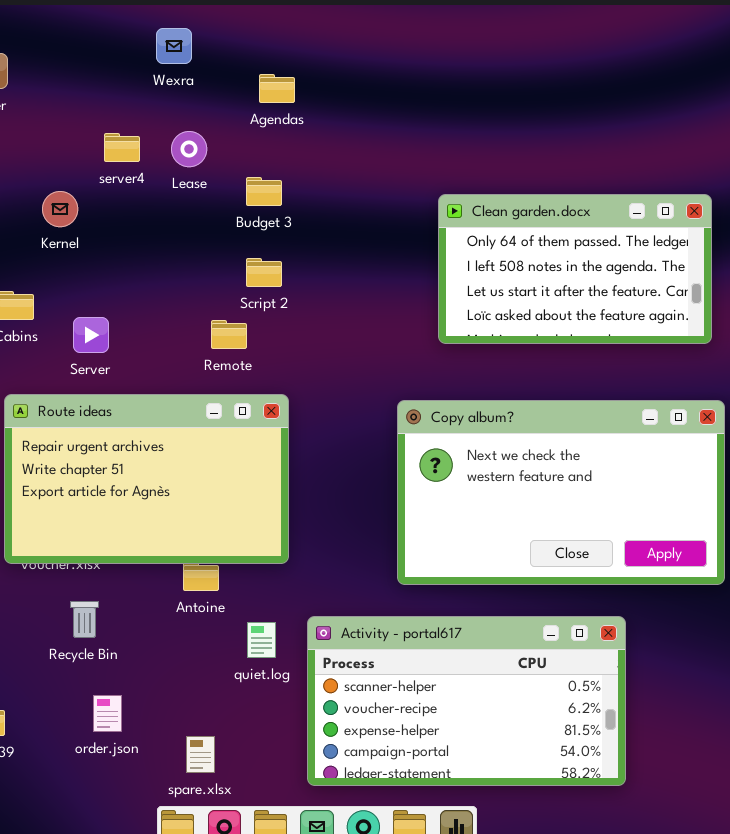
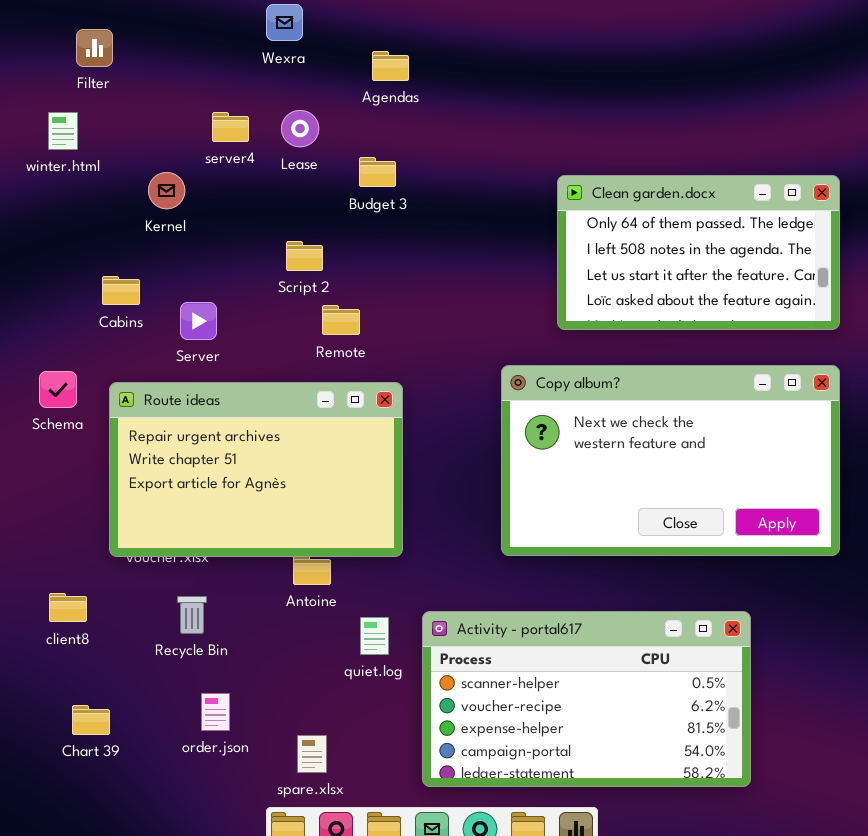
Script 2: [246,258,282,287] -> [286,241,323,271], moved
Copy album?: [397,400,725,585] -> [501,365,840,556], moved

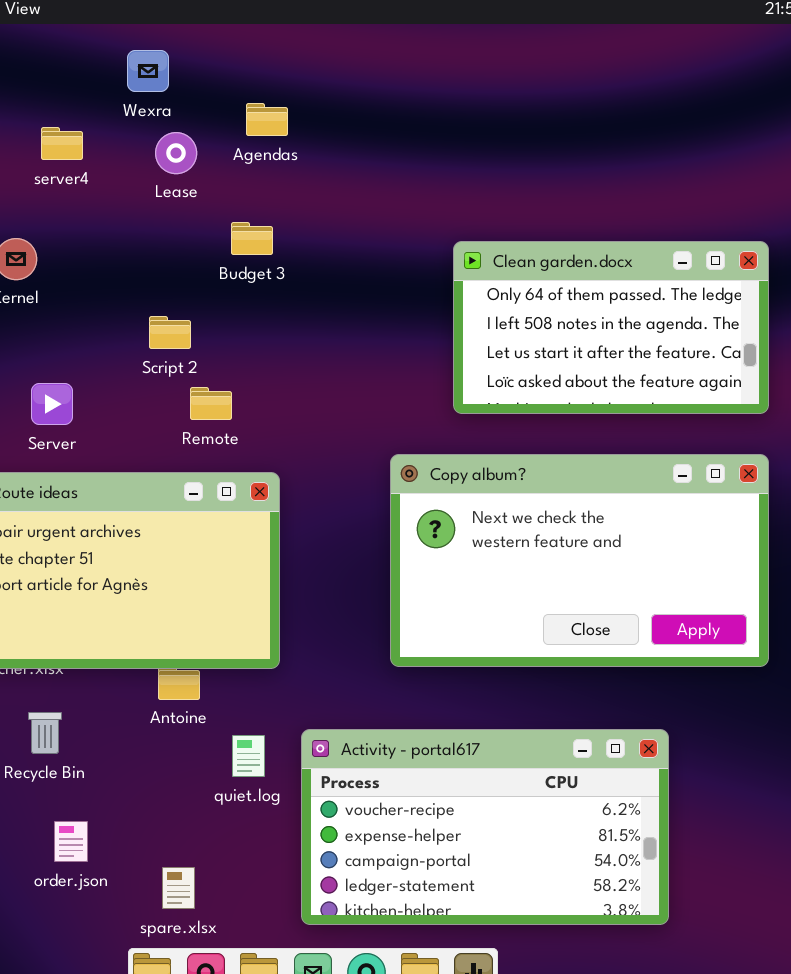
Lease: [281,110,319,147] -> [155,132,197,174], moved
server4: [212,112,249,142] -> [41,127,83,160], moved
Activity - portal617: [422,611,751,787] -> [301,729,669,925], scrolled down 1 row

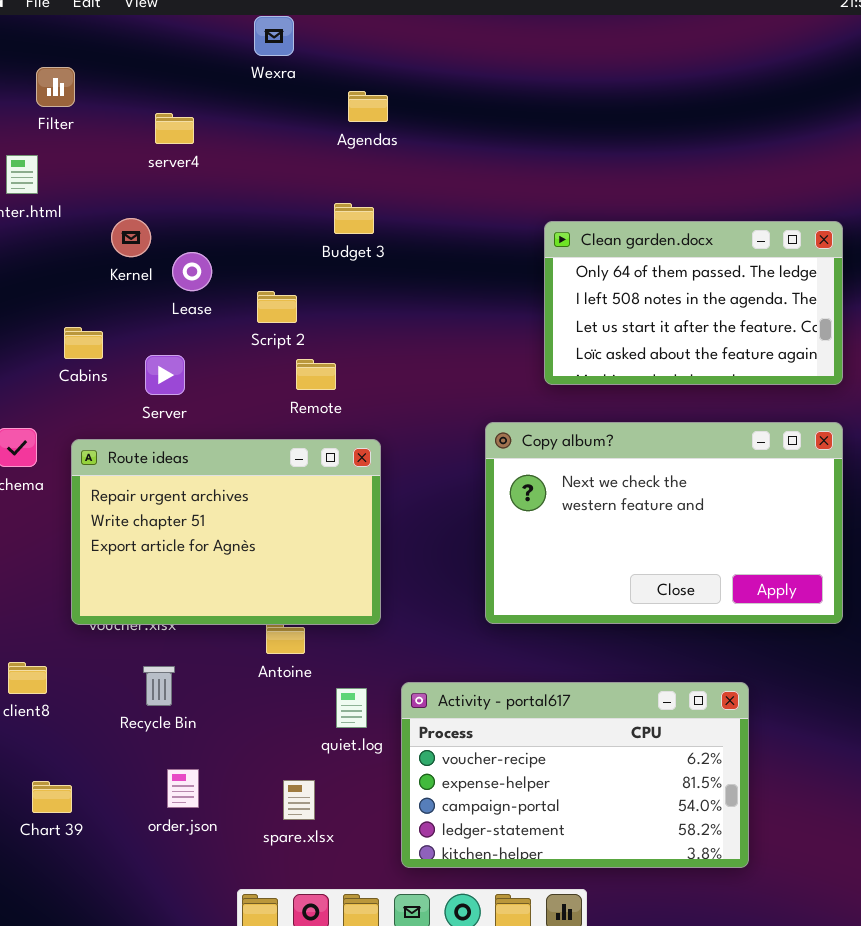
Wexra: [127,50,169,92] -> [254,16,294,56], moved
Lease: [155,132,197,174] -> [172,252,212,291], moved
spare.xlsx: [162,867,195,909] -> [283,780,315,820], moved

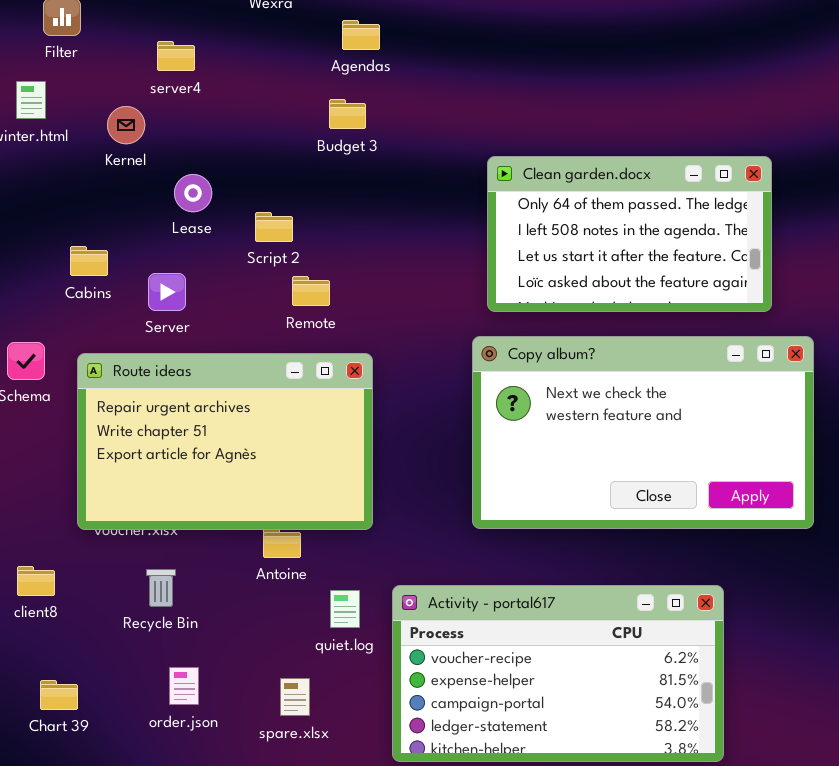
Budget 3: [334,203,374,234] -> [329,99,366,129], moved
Kernel: [111,218,151,257] -> [107,106,145,144], moved
Clean garden.docx: [544,221,843,385] -> [487,156,772,312], moved

